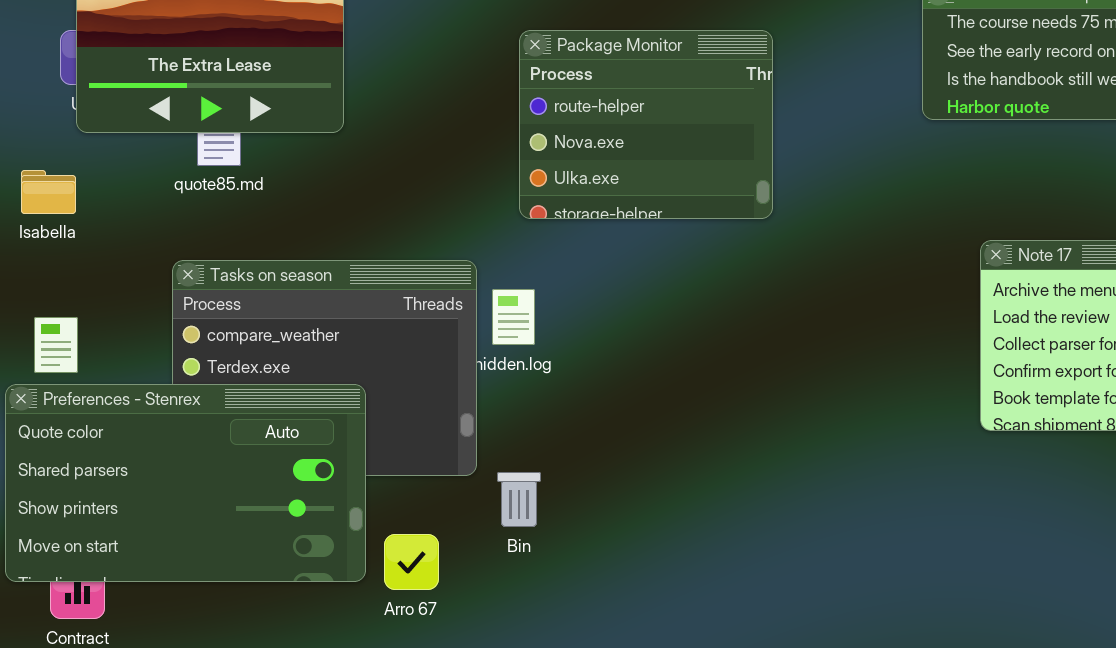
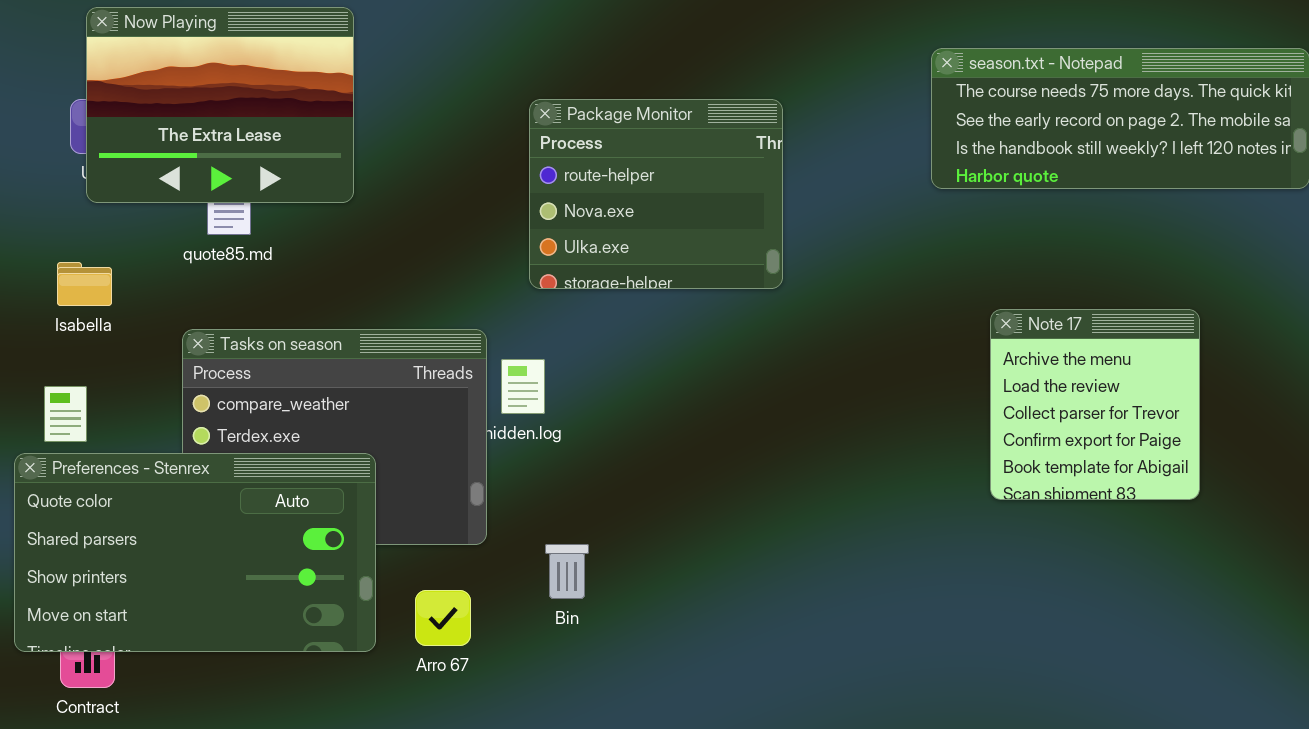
Isabella: [21,170,76,214] -> [57,262,112,306], moved
Bin: [497,472,541,527] -> [545,544,589,599], moved
Arro 67: [384,534,439,590] -> [415,590,471,646], moved

